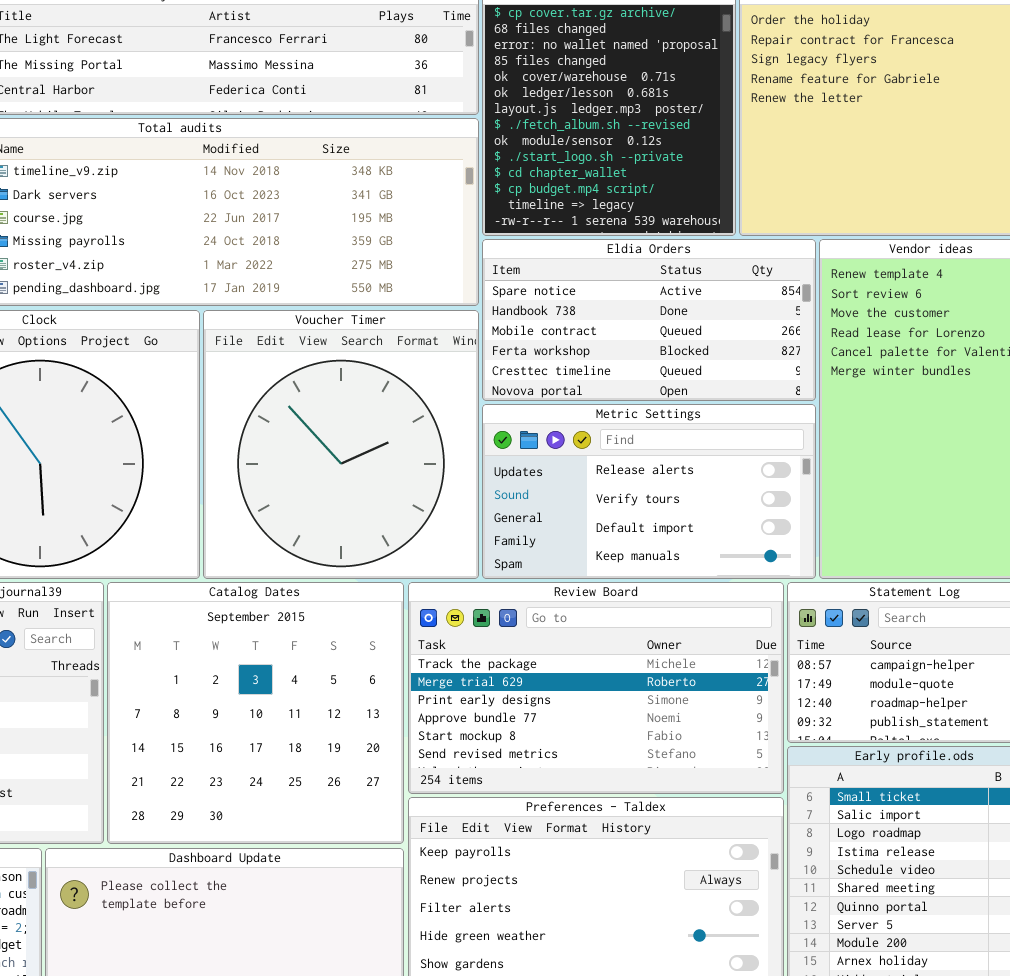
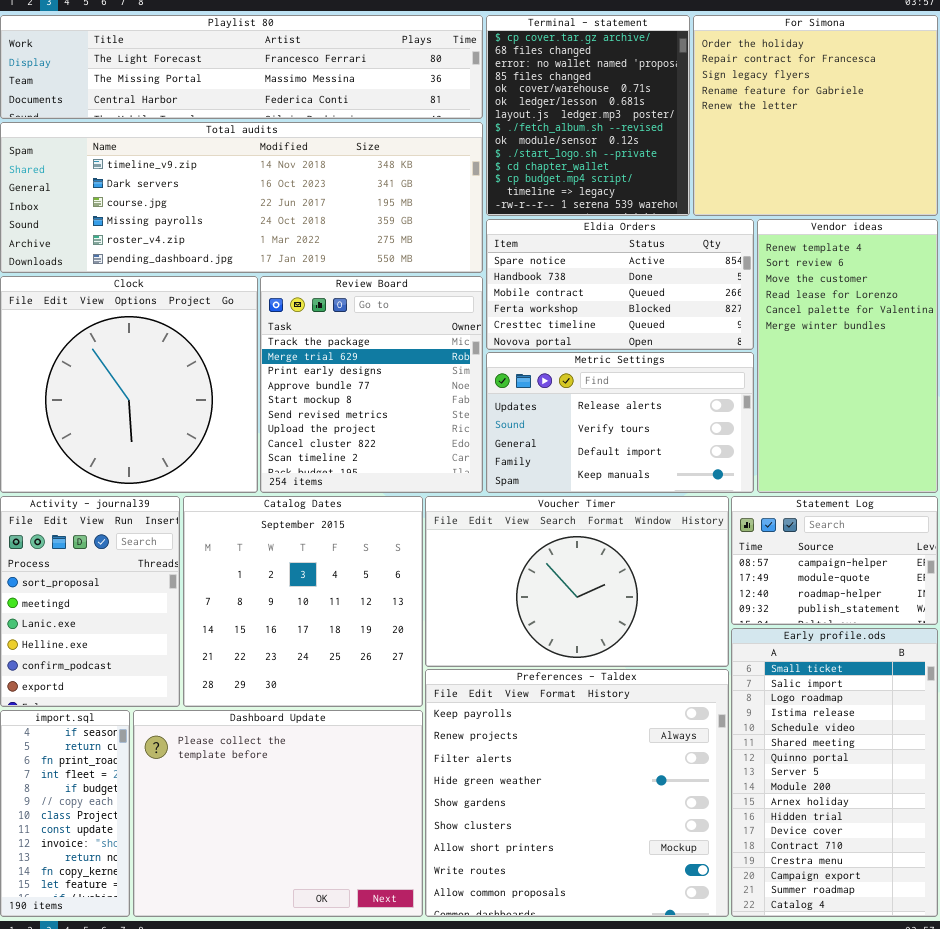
Voucher Timer: [203,310,479,579] -> [425,496,729,667], moved, resized
Review Board: [408,582,784,794] -> [260,276,483,493], moved, resized

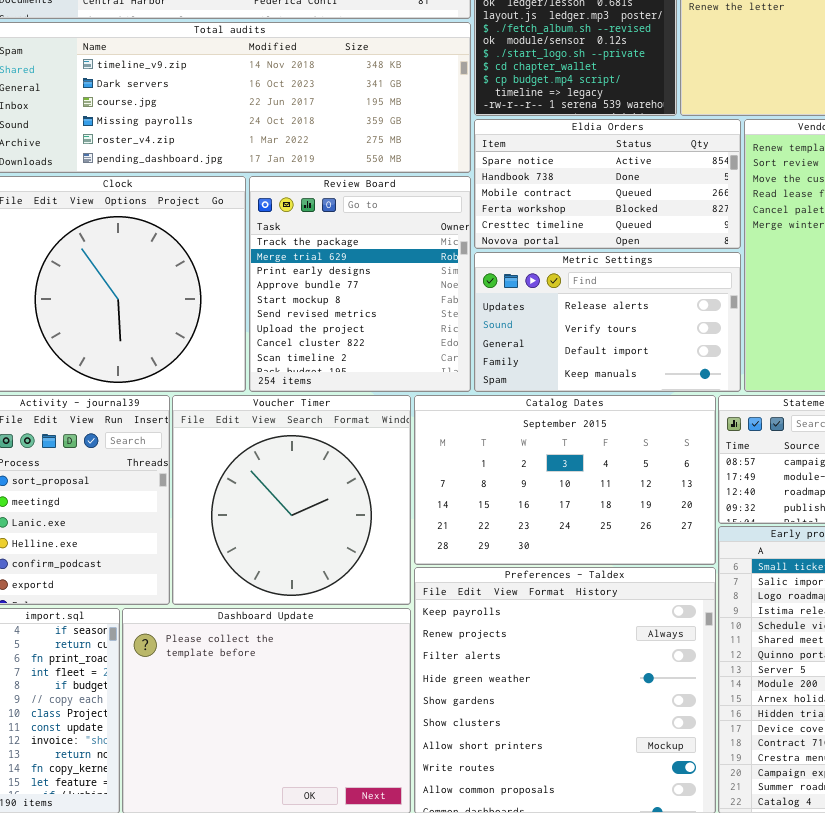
Catalog Dates: [183,496,423,707] -> [414,395,716,565], moved, resized
Voucher Timer: [425,496,729,667] -> [172,395,411,605], moved, resized

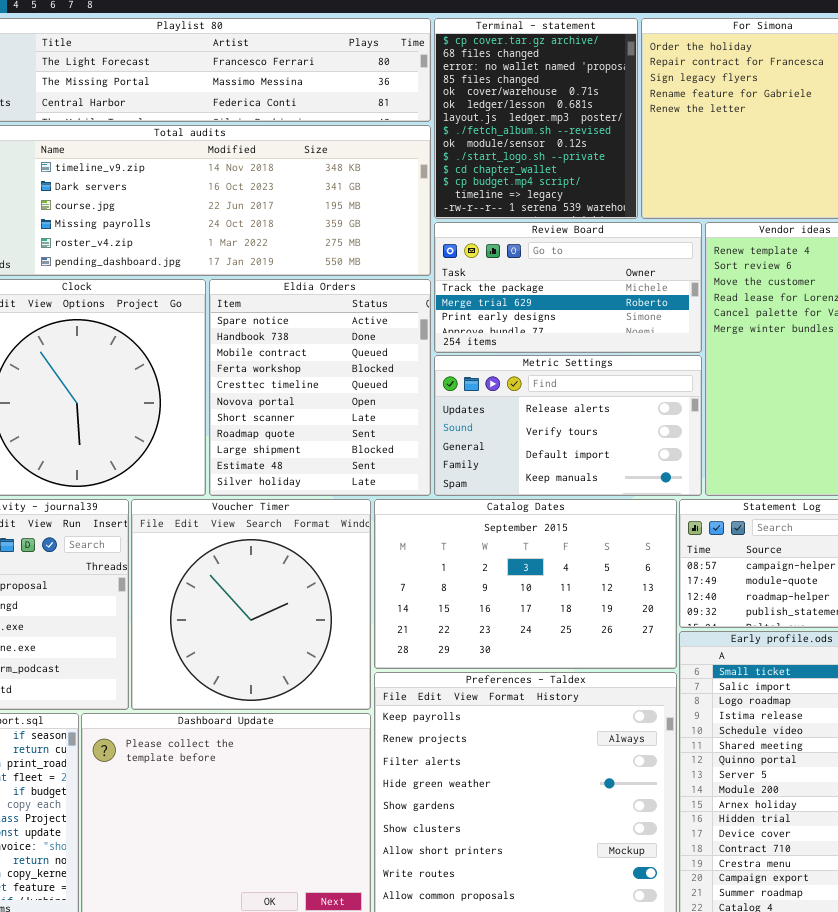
Eldia Orders: [474,119,741,249] -> [209,279,431,496], moved, resized
Review Board: [249,176,471,392] -> [434,222,702,353], moved, resized

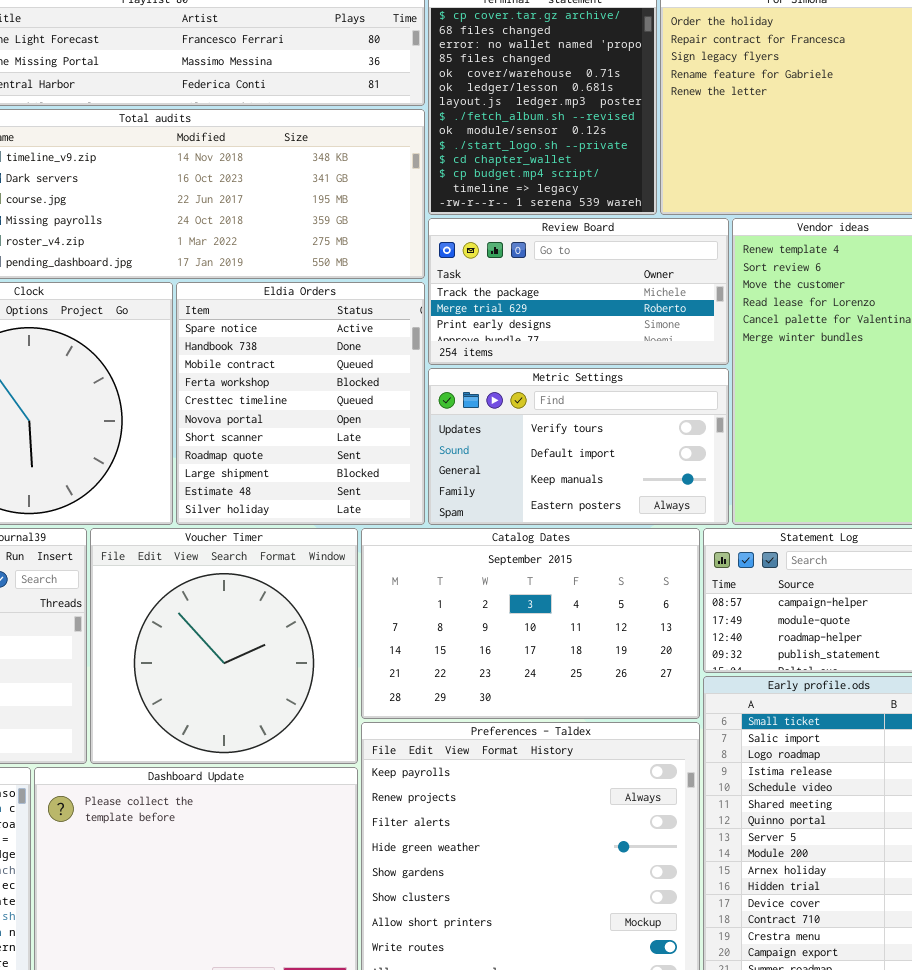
Metric Settings: [434,355,702,496] -> [428,368,729,525], scrolled down 1 row

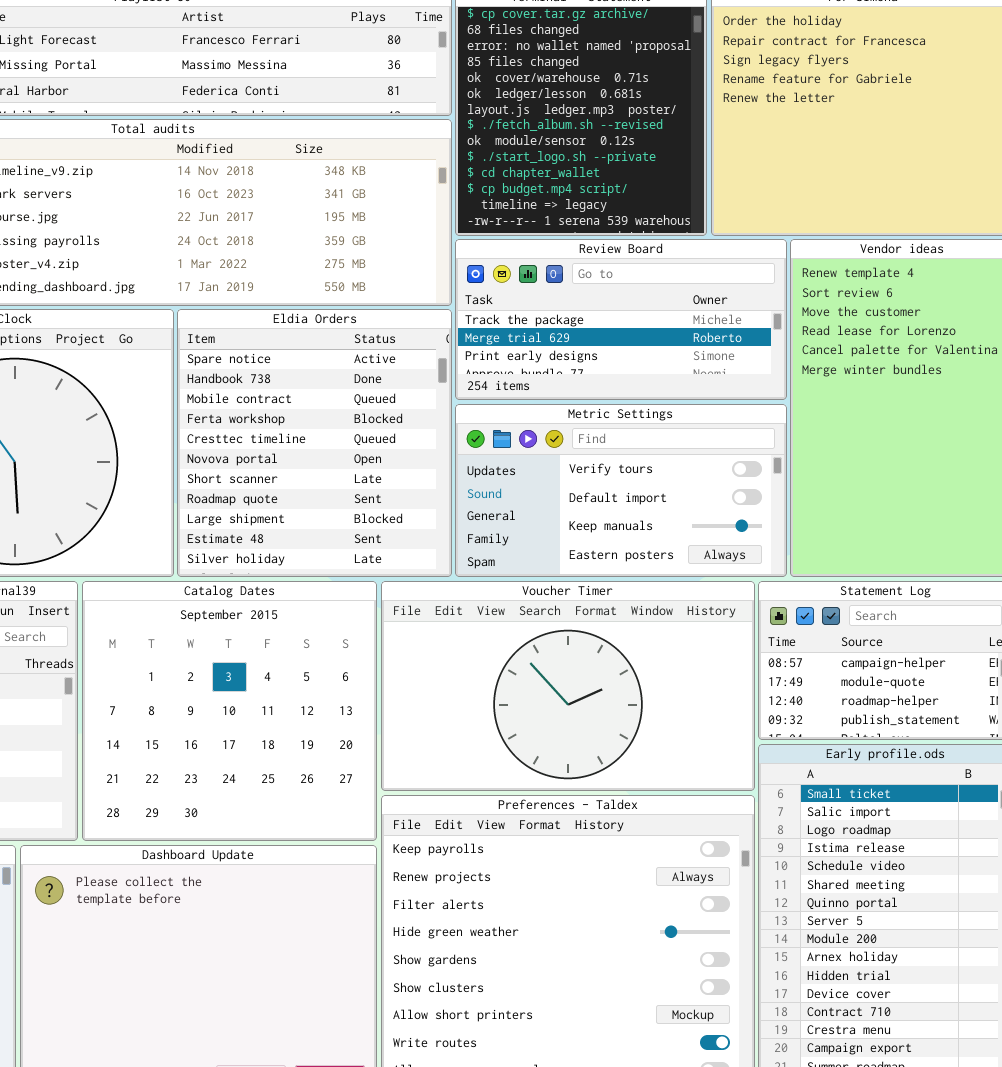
Voucher Timer: [90,528,358,764] -> [381,581,755,791], moved, resized
Catalog Dates: [361,528,700,719] -> [82,581,377,841], moved, resized

